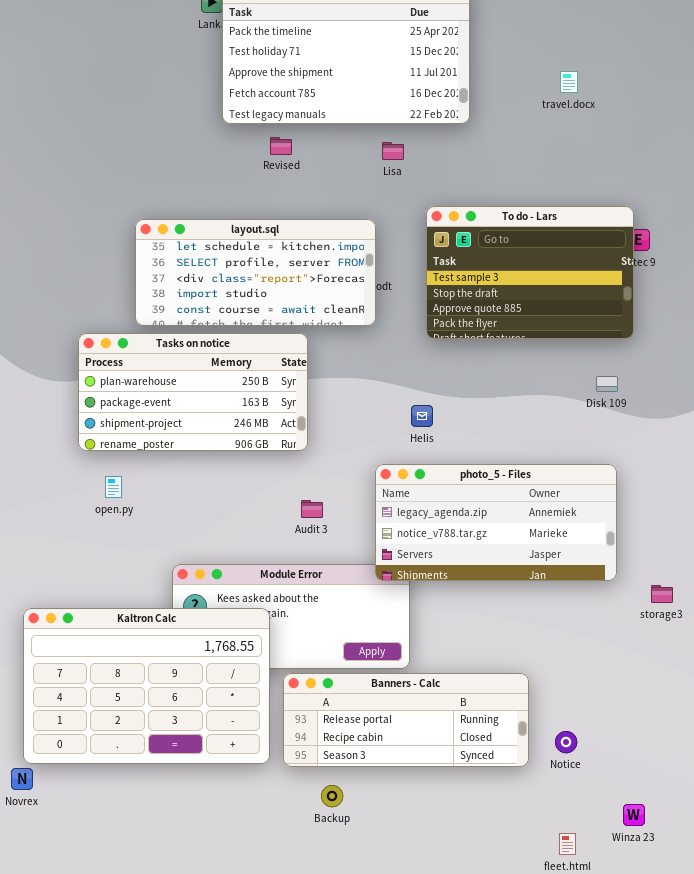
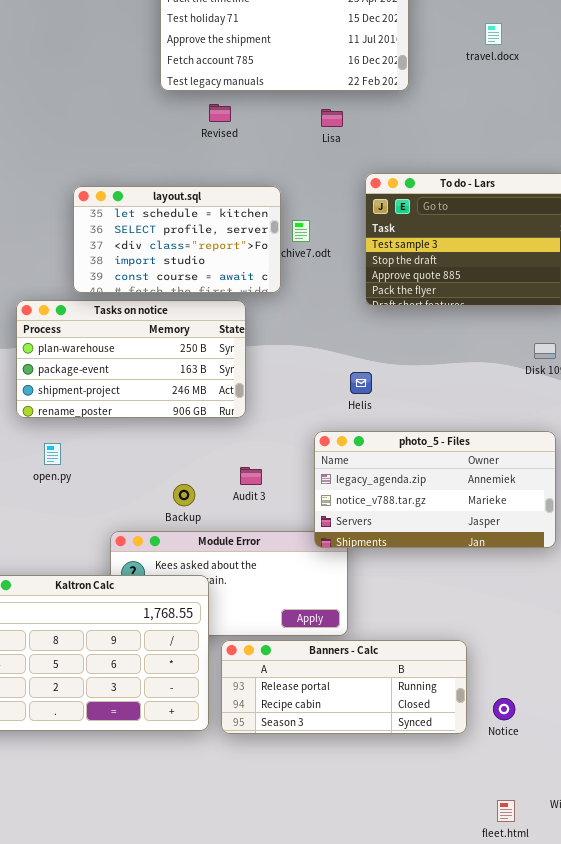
travel.docx: [560,71,578,93] -> [485,23,502,45], moved
layout.sql: [135,219,376,326] -> [73,186,281,293], resized
Backup: [321,785,343,807] -> [173,484,195,506], moved

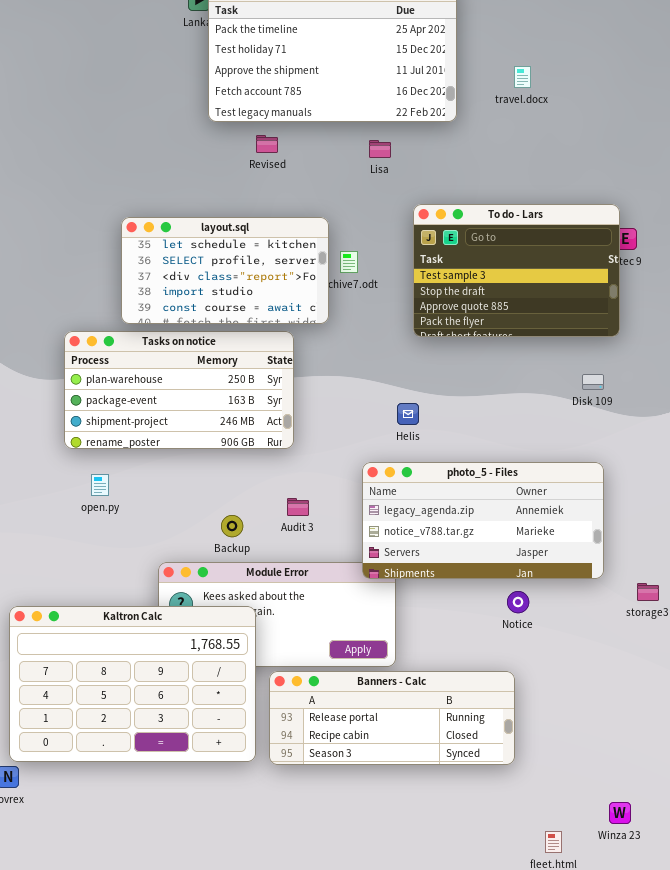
travel.docx: [485,23,502,45] -> [514,66,531,88], moved
Notice: [493,698,515,720] -> [507,591,529,613], moved

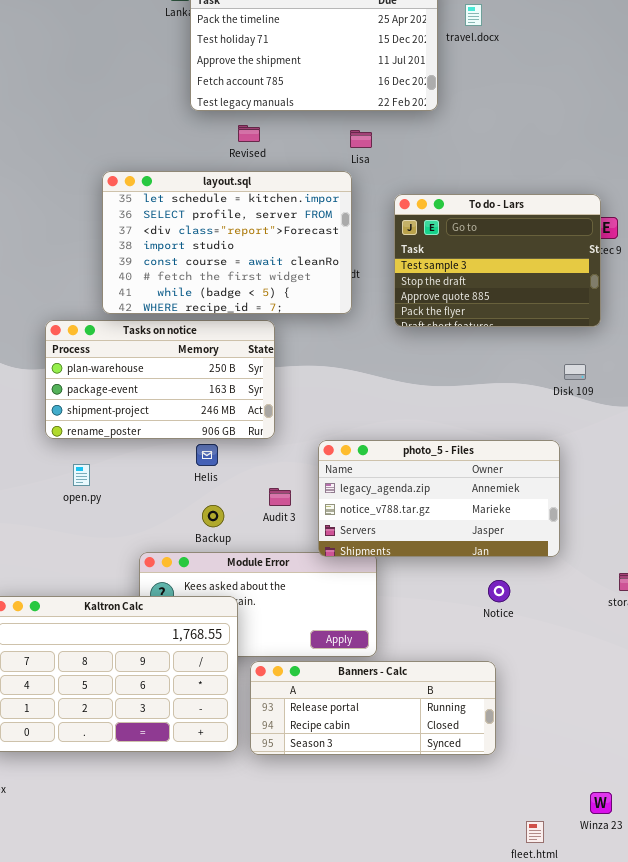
travel.docx: [514,66,531,88] -> [465,4,482,26], moved
layout.sql: [121,217,329,324] -> [102,171,352,314], resized
Helis: [397,403,419,425] -> [196,444,218,466], moved
photo_5 - Files: [362,462,604,579] -> [318,440,560,557], moved

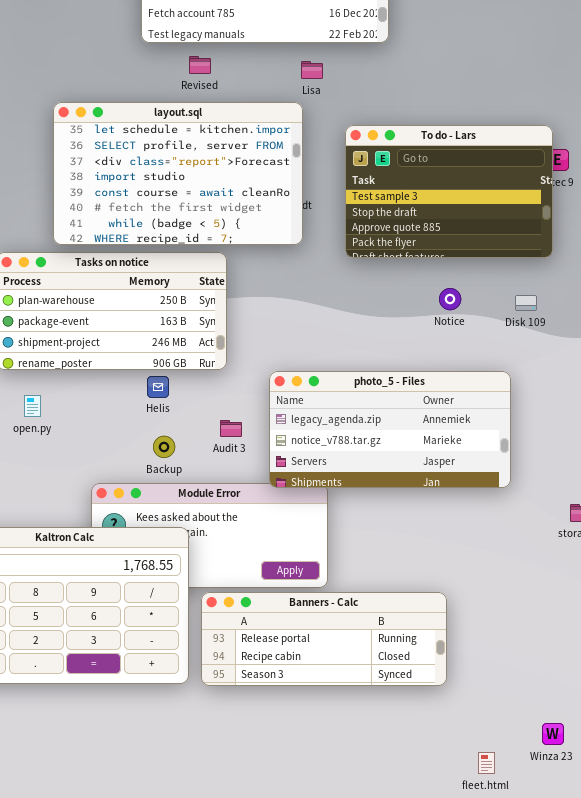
Notice: [488,580,510,602] -> [439,288,461,310], moved

